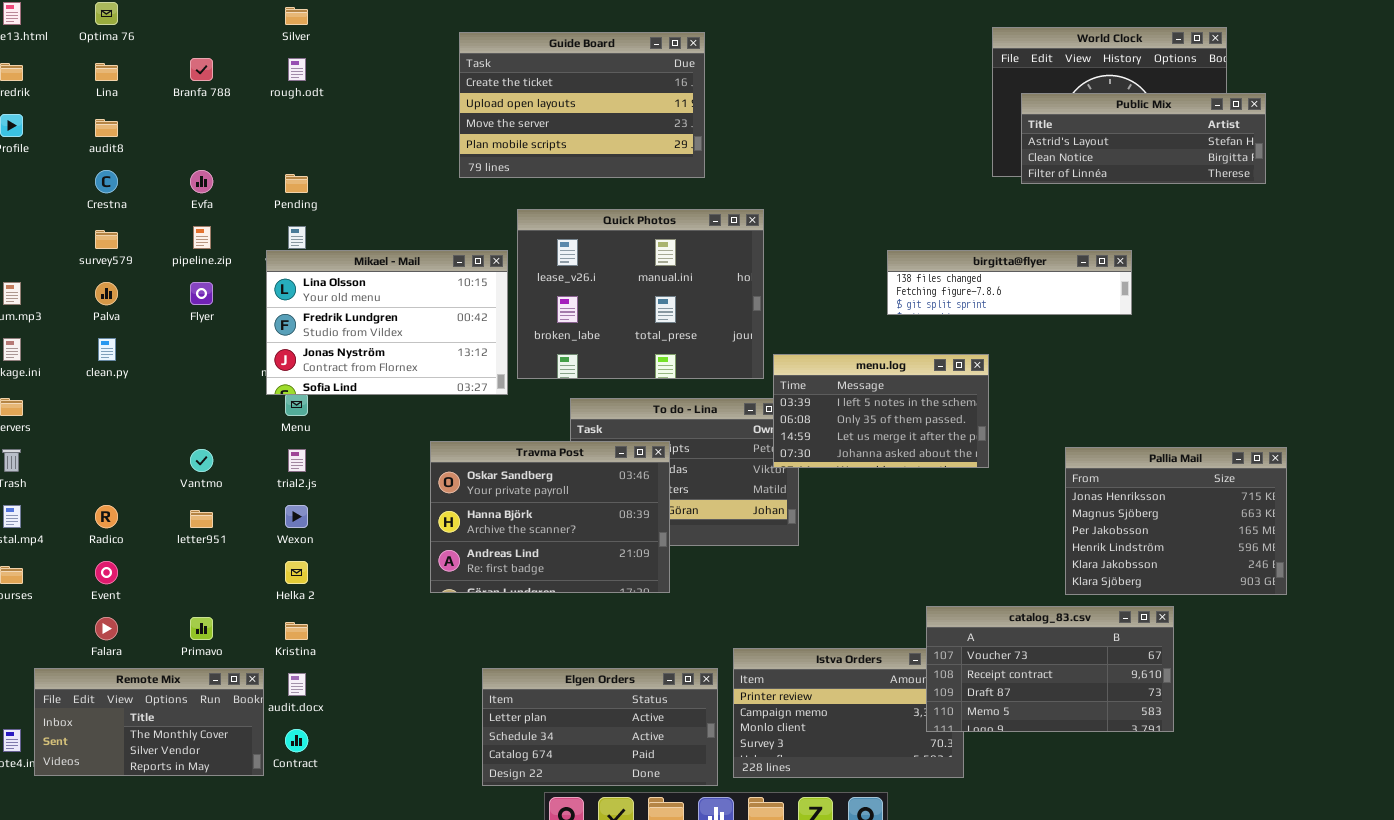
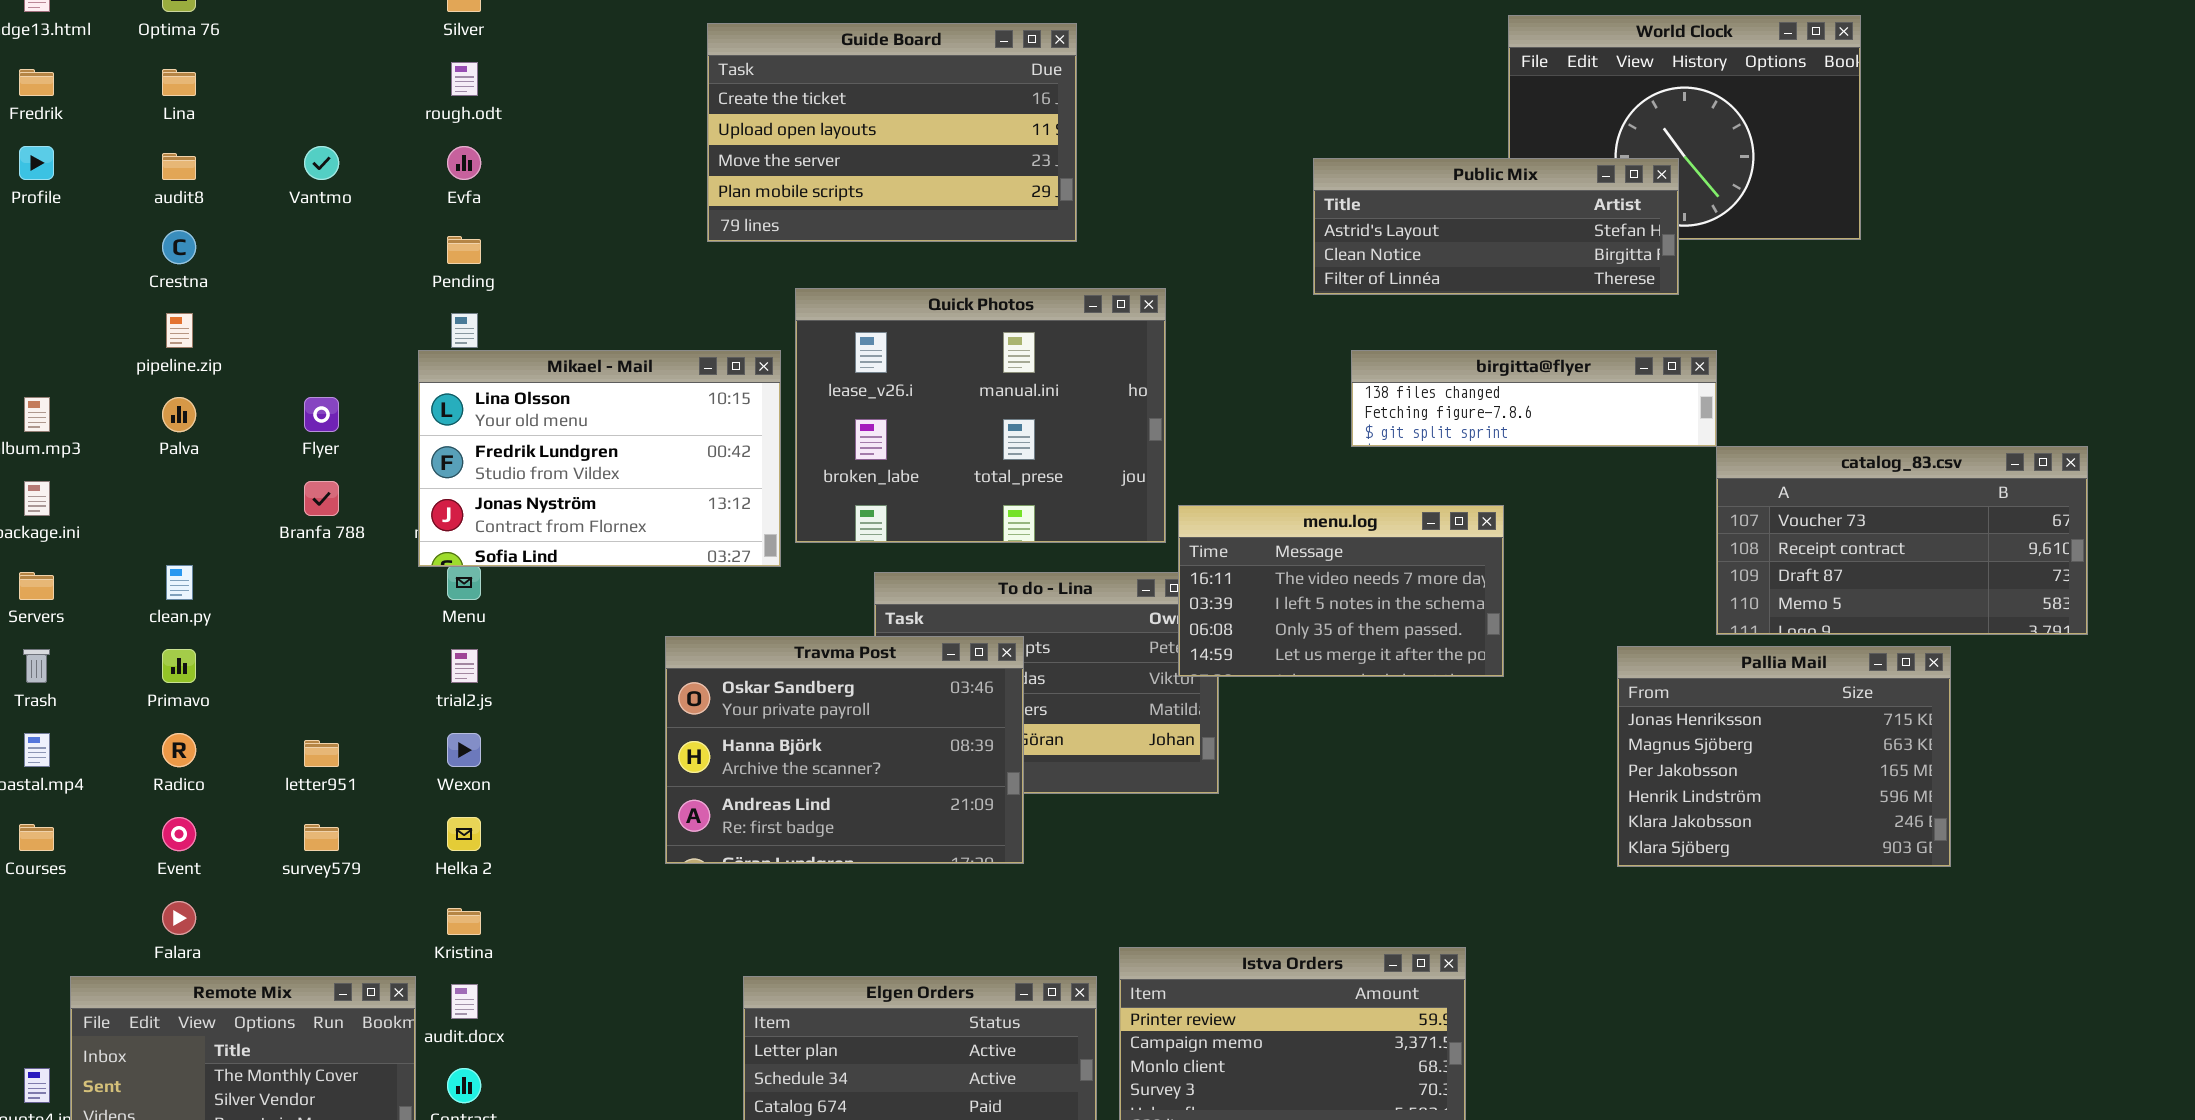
Branfa 788: [190,58,213,81] -> [304,481,339,516], moved
Public Mix: [1021,93,1266,184] -> [1313,158,1679,295], moved
Evfa: [190,170,213,193] -> [447,146,481,180], moved
pipeline.zip: [193,226,211,249] -> [166,313,193,348], moved
survey579: [95,230,118,249] -> [304,824,339,851], moved
clean.py: [98,338,116,361] -> [166,565,193,600], moved
menu.log: [773,354,989,468] -> [1178,505,1504,677], scrolled up 1 row
Vantmo: [190,449,213,472] -> [304,146,339,180], moved
catalog_83.csv: [926,606,1174,732] -> [1716,446,2088,635], moved
Primavo: [190,617,213,640] -> [162,649,196,683], moved

